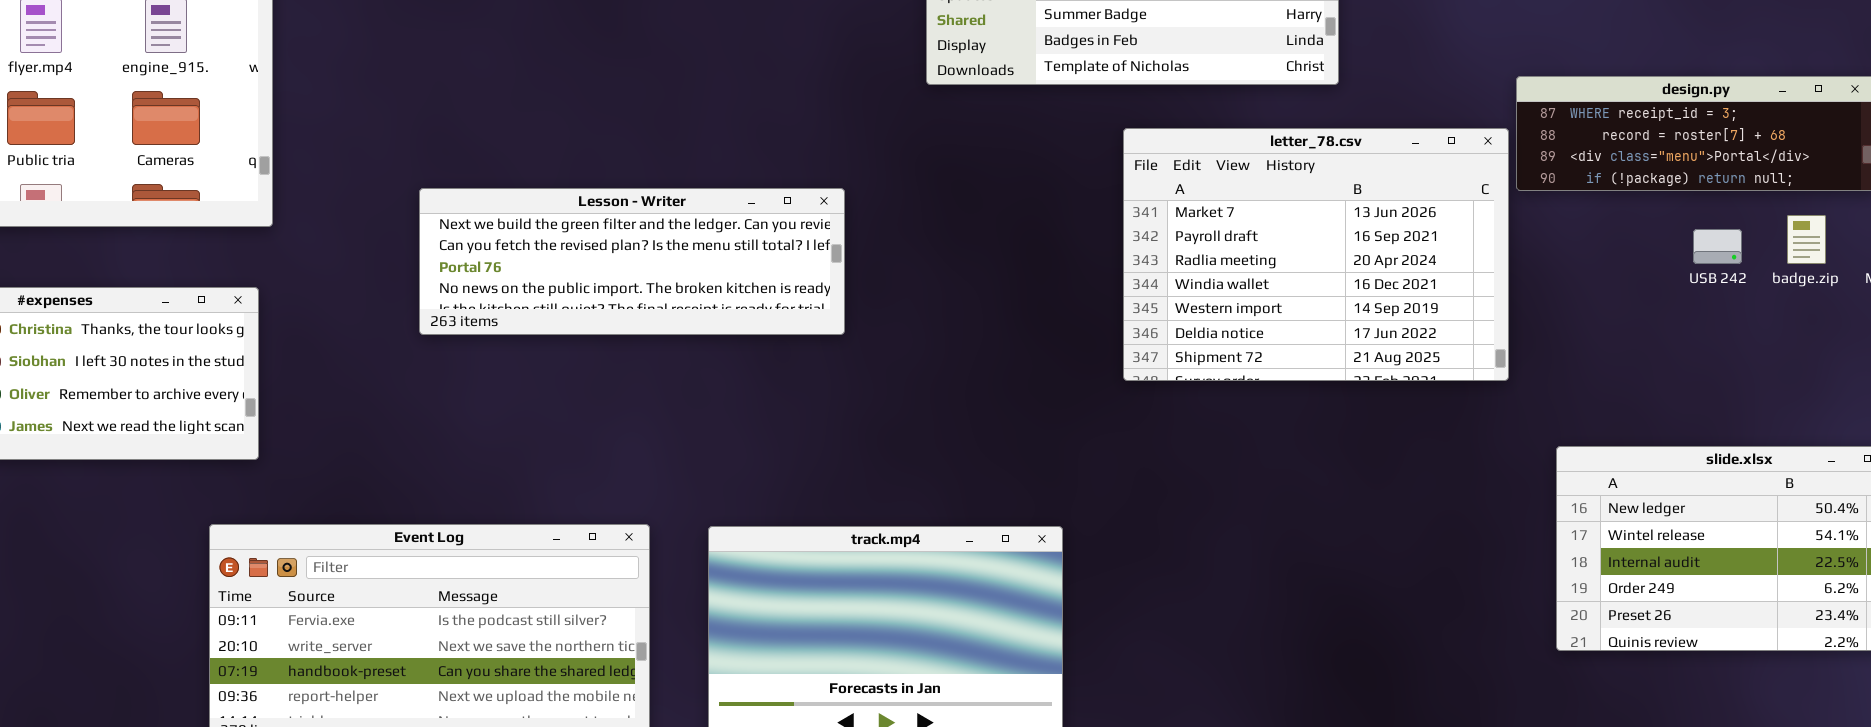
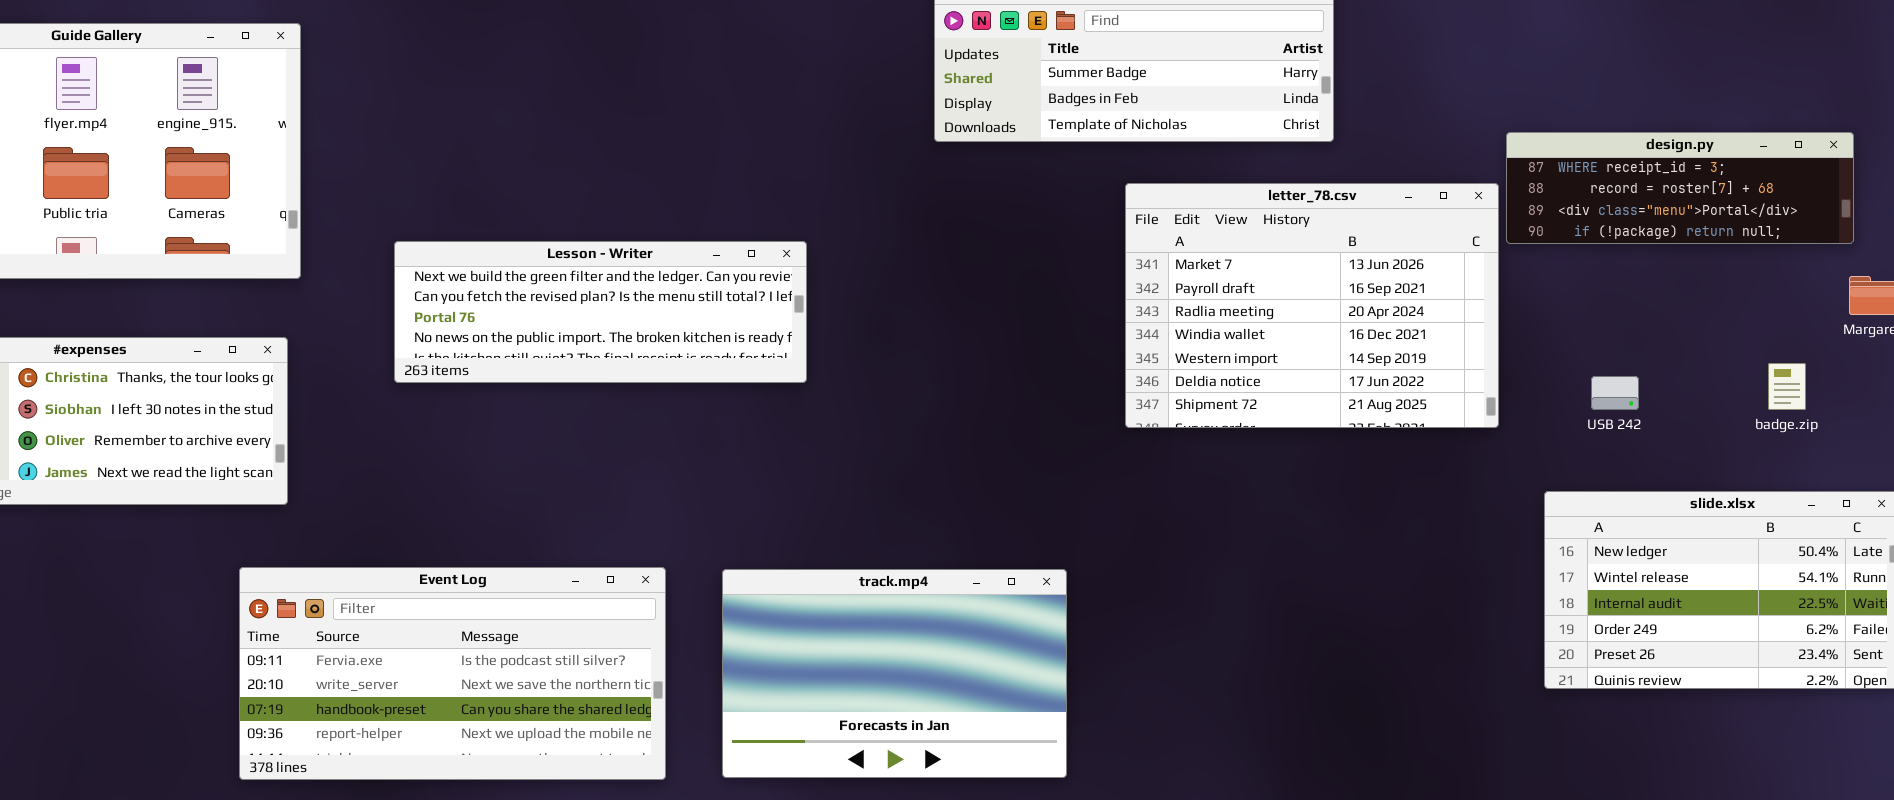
Lesson - Writer: [419,188,845,335] -> [394,241,807,383], moved
badge.zip: [1787,215,1826,264] -> [1768,363,1806,410], moved
USB 242: [1693,229,1742,264] -> [1591,376,1639,410], moved

